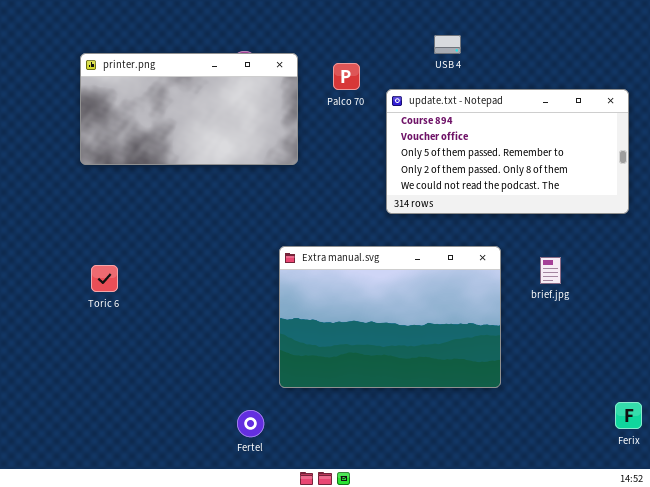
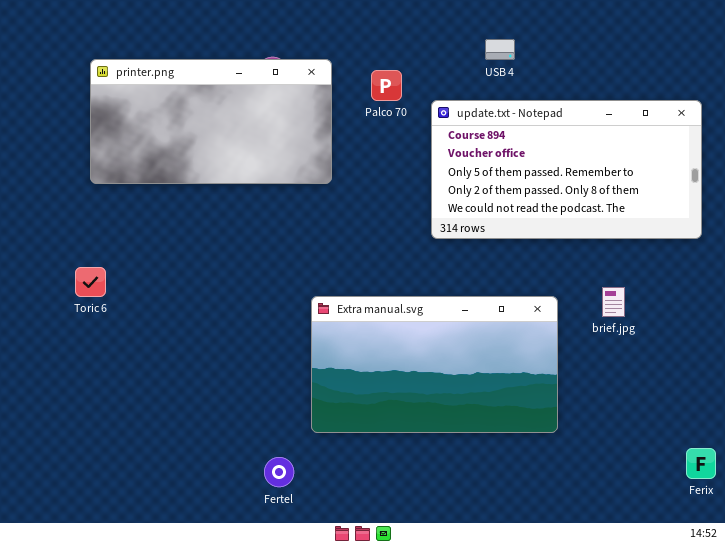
Extra manual.svg: [279,246,501,388] -> [311,296,558,433], resized
Toric 6: [91,265,118,292] -> [75,267,106,297], moved

